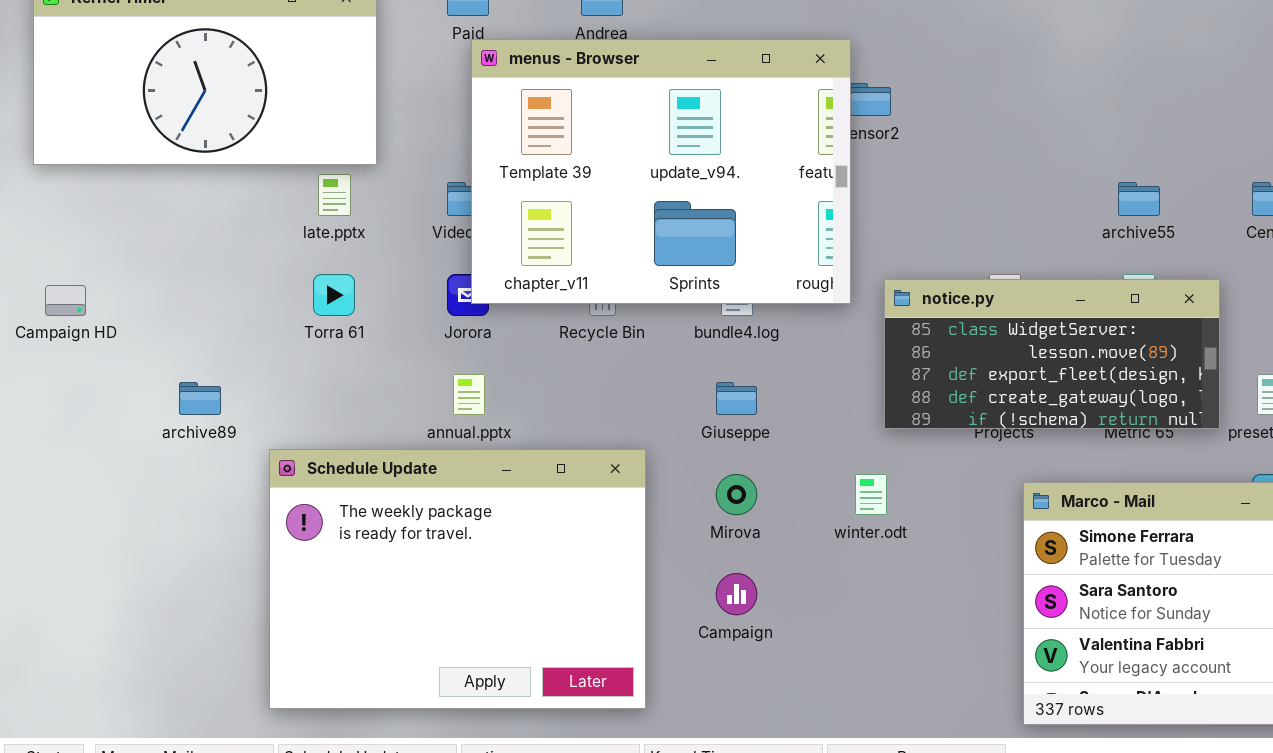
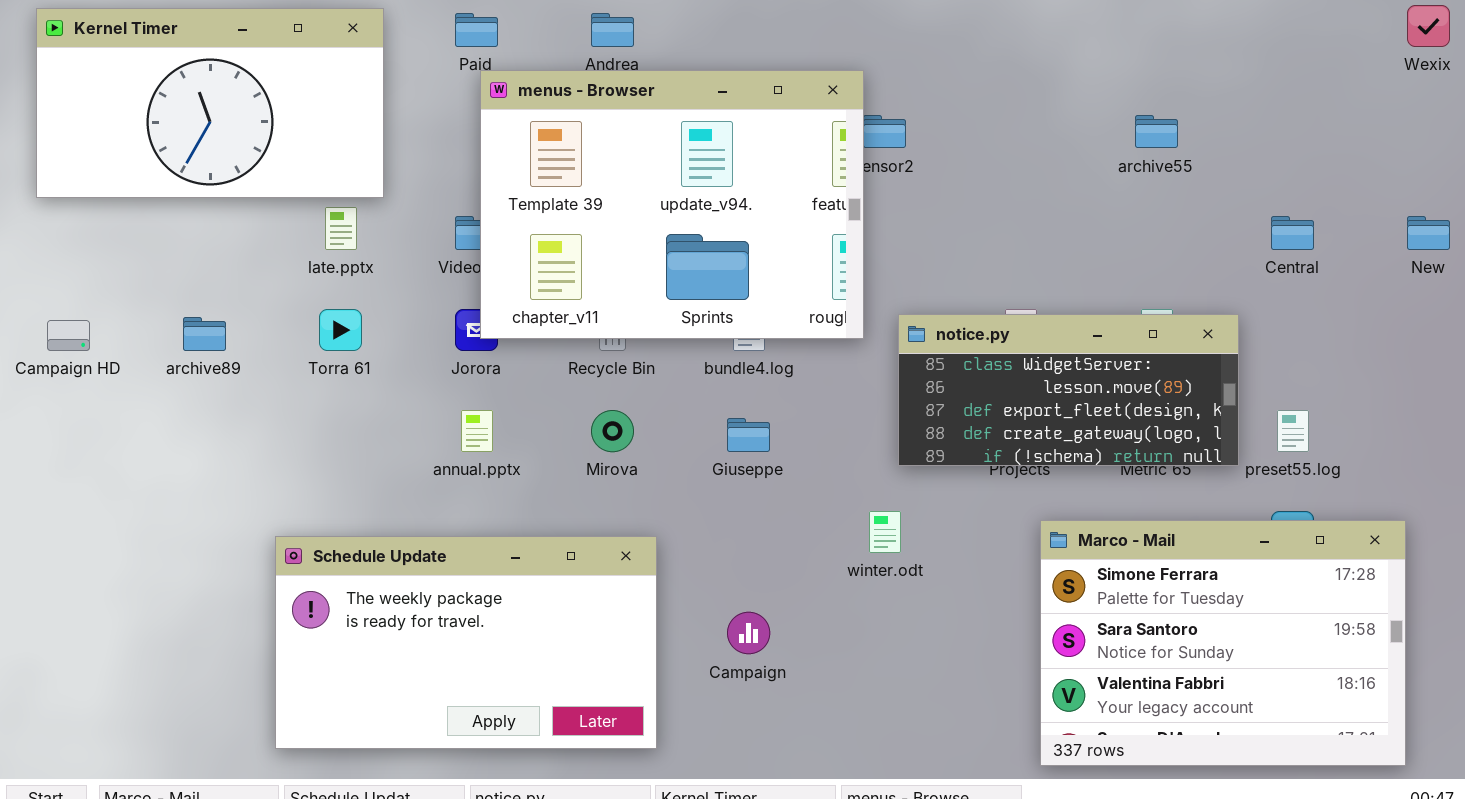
archive55: [1118,182,1160,216] -> [1135,115,1178,148], moved
archive89: [179,382,221,415] -> [183,317,226,351], moved
Schedule Update: [269,449,646,709] -> [275,536,657,749], resized
Mirova: [716,474,757,515] -> [591,410,634,452], moved

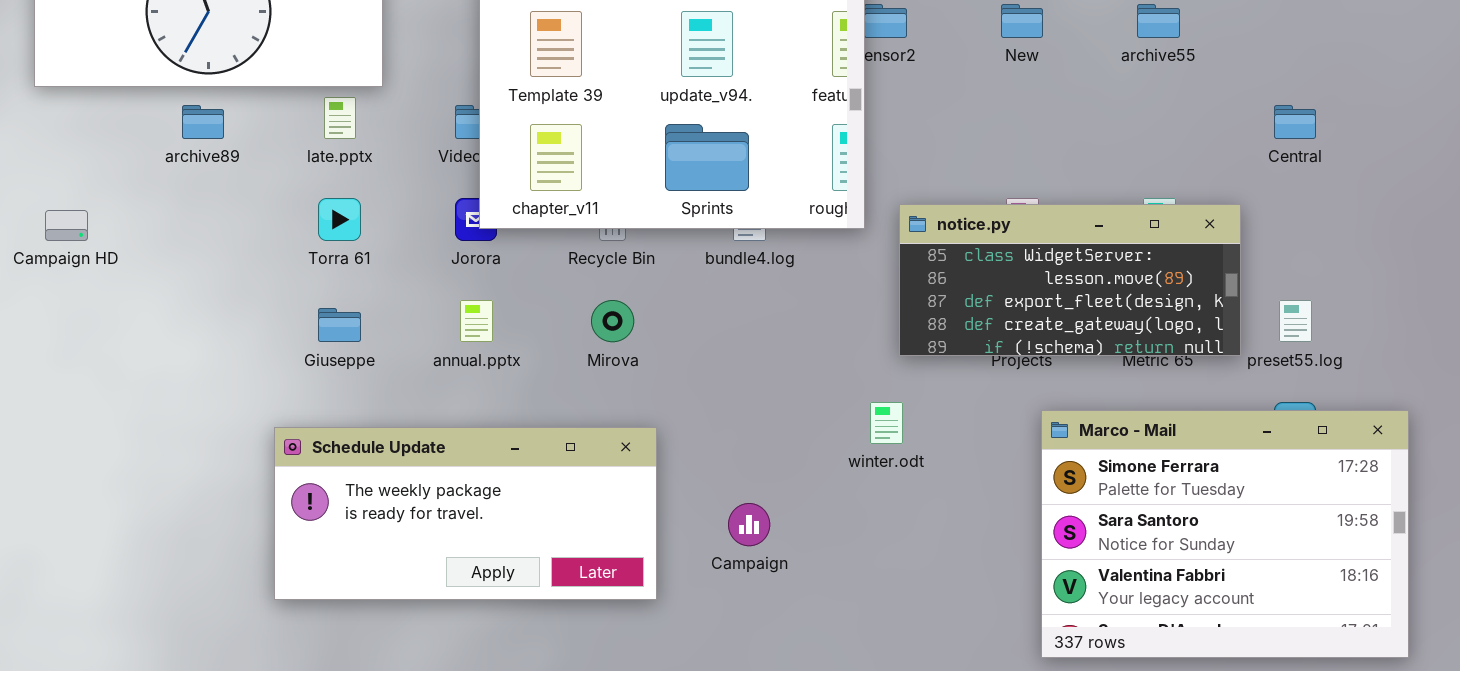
New: [1407,216,1450,250] -> [1001,4,1043,38], moved
archive89: [183,317,226,351] -> [182,105,224,139], moved
Giuseppe: [727,418,770,452] -> [318,308,361,342], moved
Schedule Update: [275,536,657,749] -> [274,427,657,600], resized

